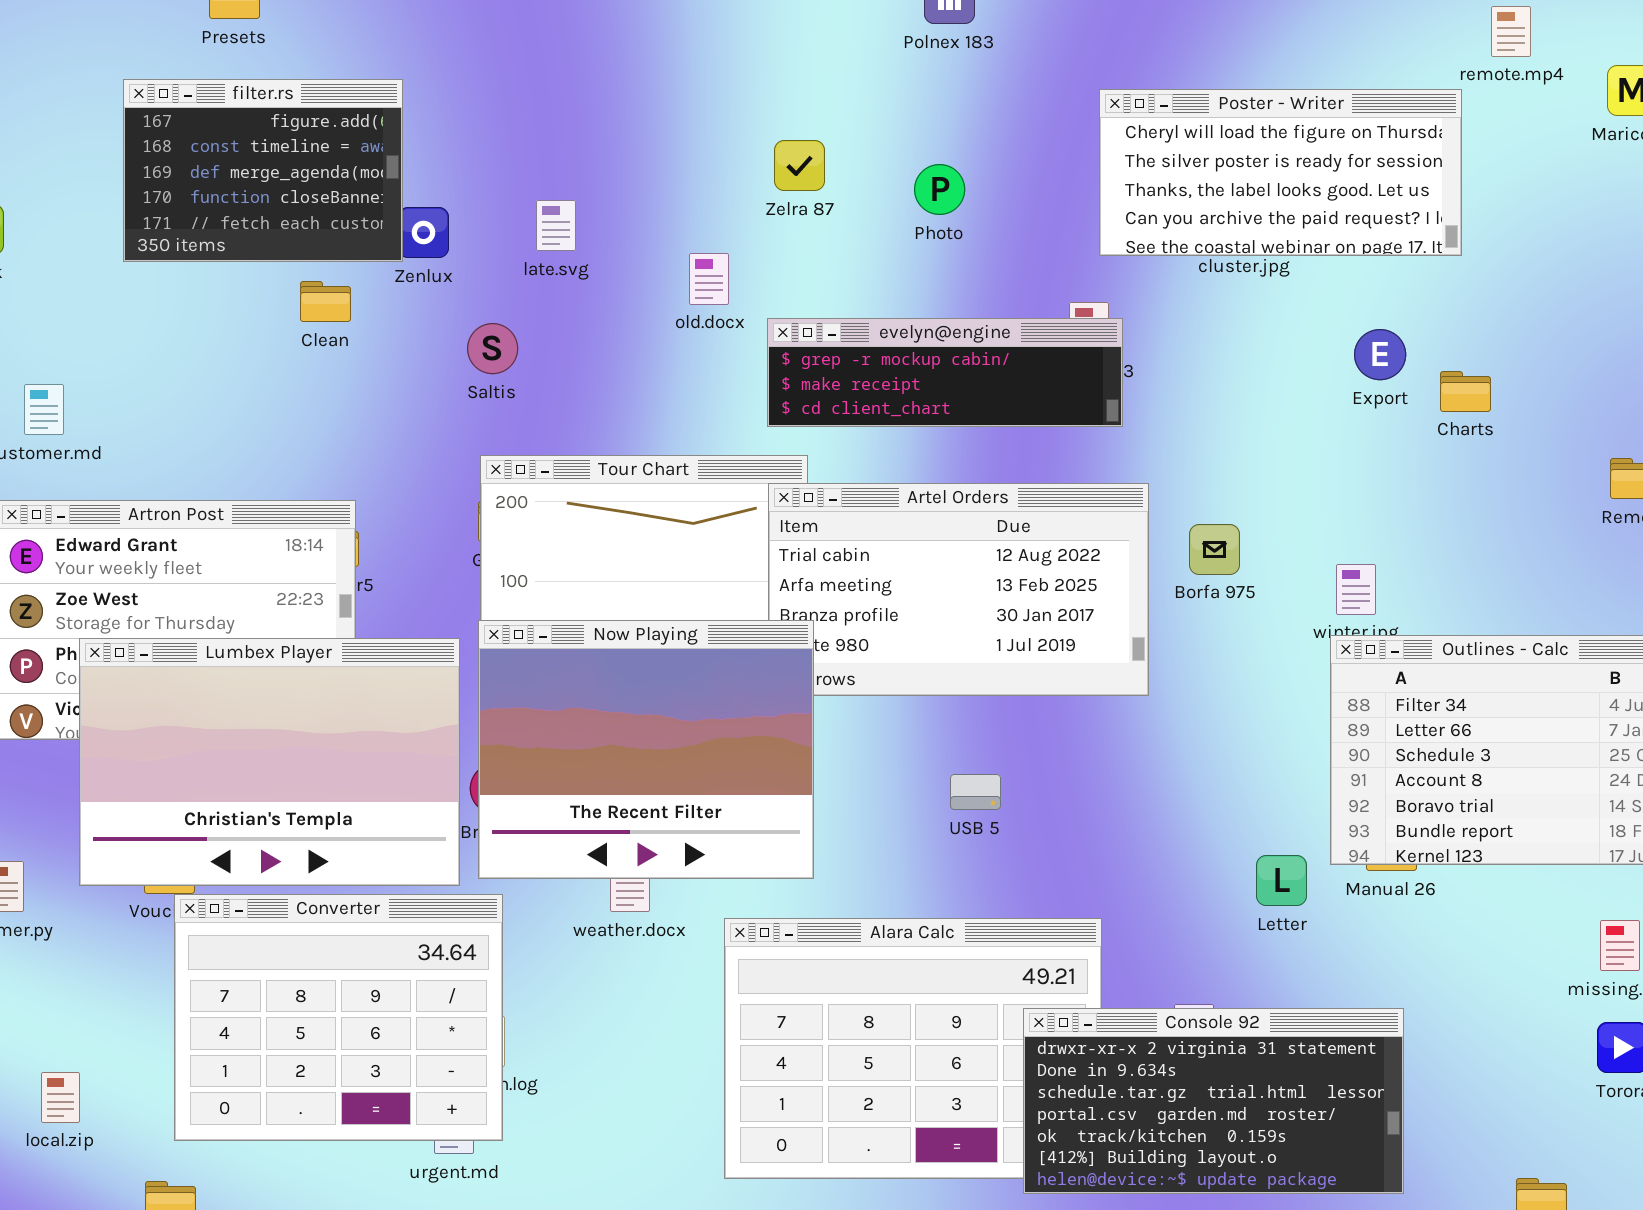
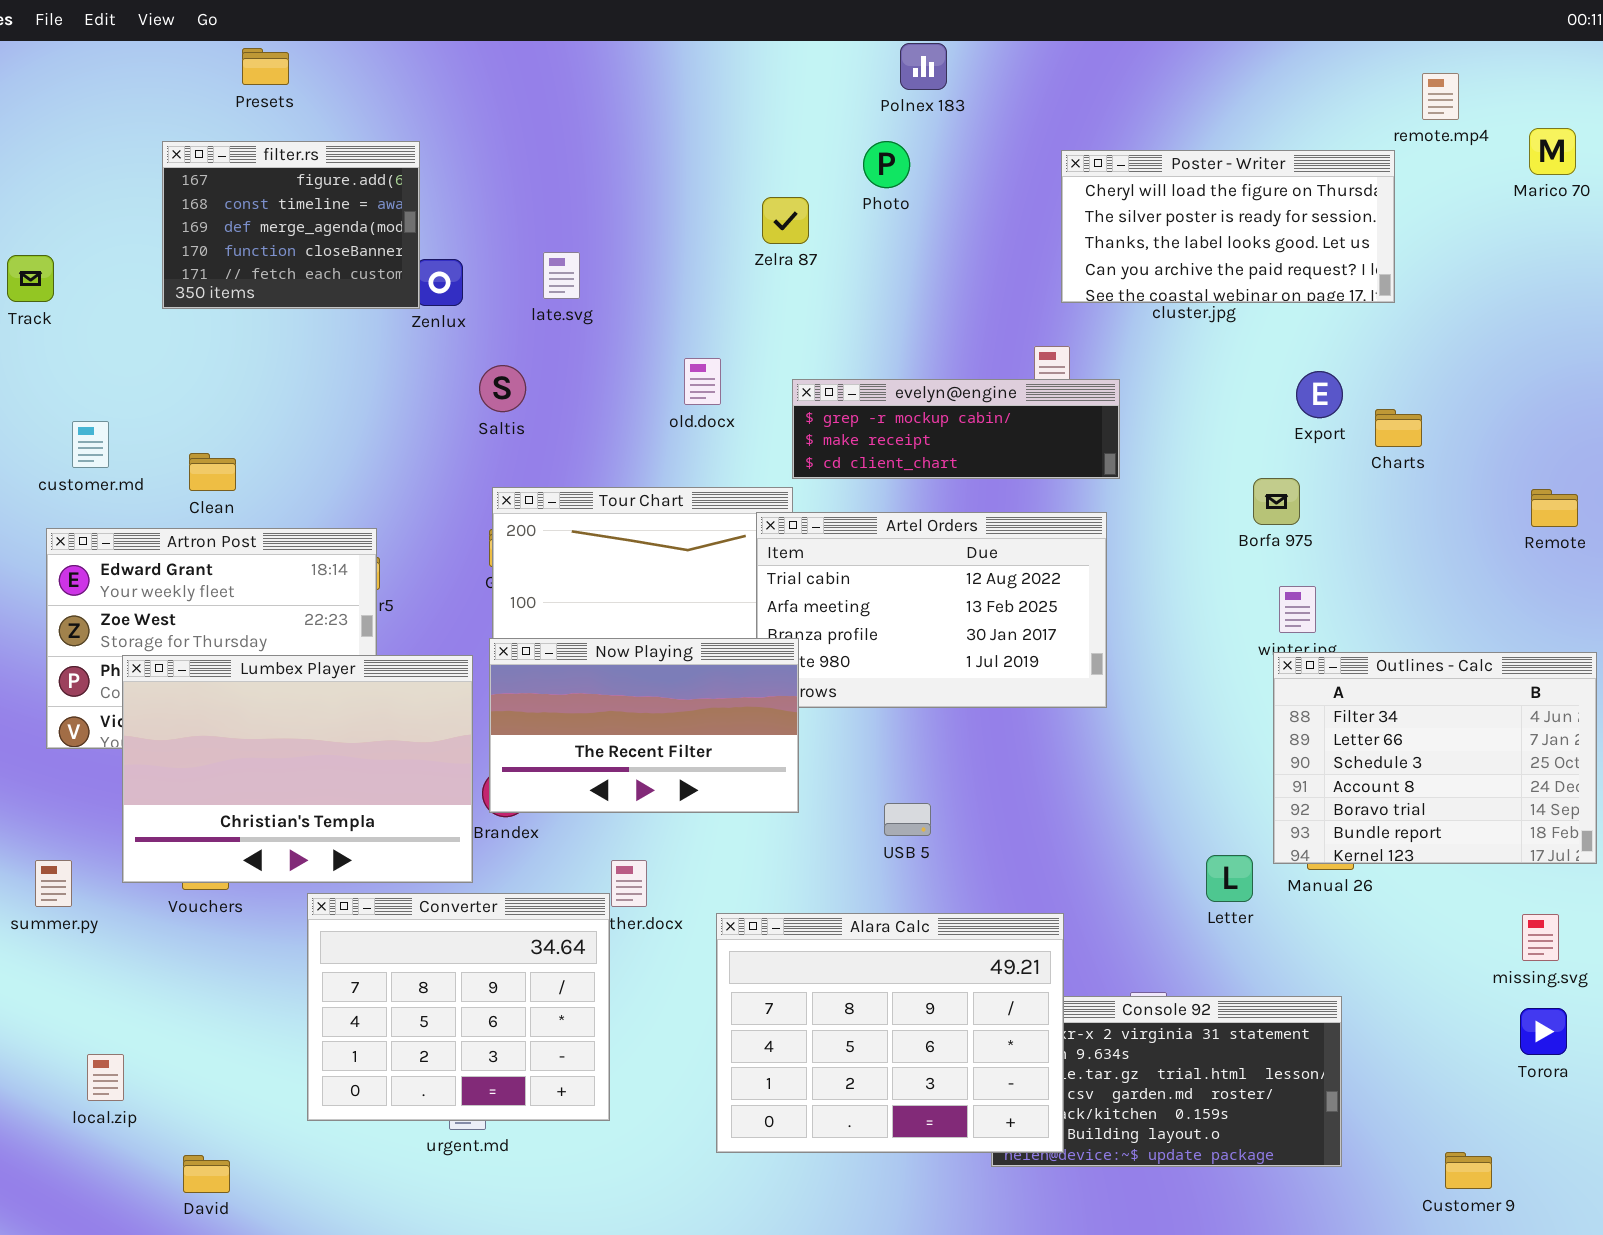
Photo: [914,164,965,215] -> [863,141,910,188], moved
old.docx: [689,253,729,305] -> [684,358,721,405], moved
Clean: [300,281,351,322] -> [189,453,236,491], moved
evelyn@engine: [767,318,1123,427] -> [792,379,1120,479], moved
Borfa 975: [1189,524,1240,575] -> [1253,478,1300,525], moved
Now Playing: [478,620,814,879] -> [489,638,799,813], resized
USB 5: [950,774,1001,810] -> [884,803,931,836], moved
Converter: [174,894,503,1141] -> [307,893,610,1121], moved
Alara Calc: [724,918,1102,1179] -> [716,913,1064,1153], raised

